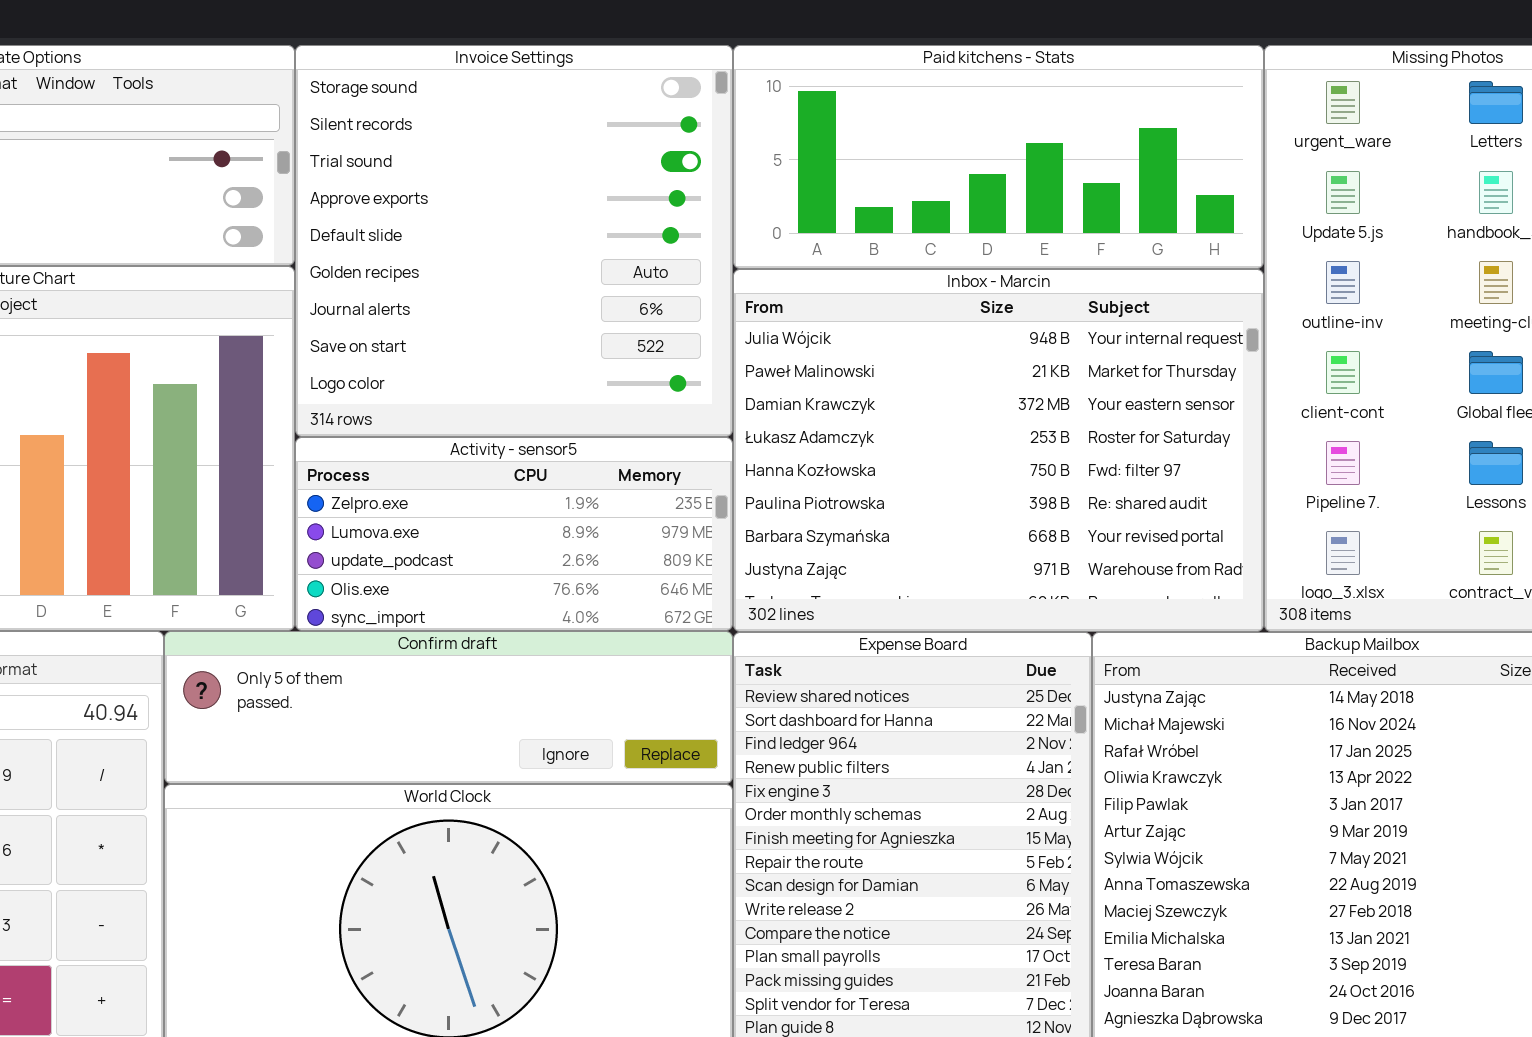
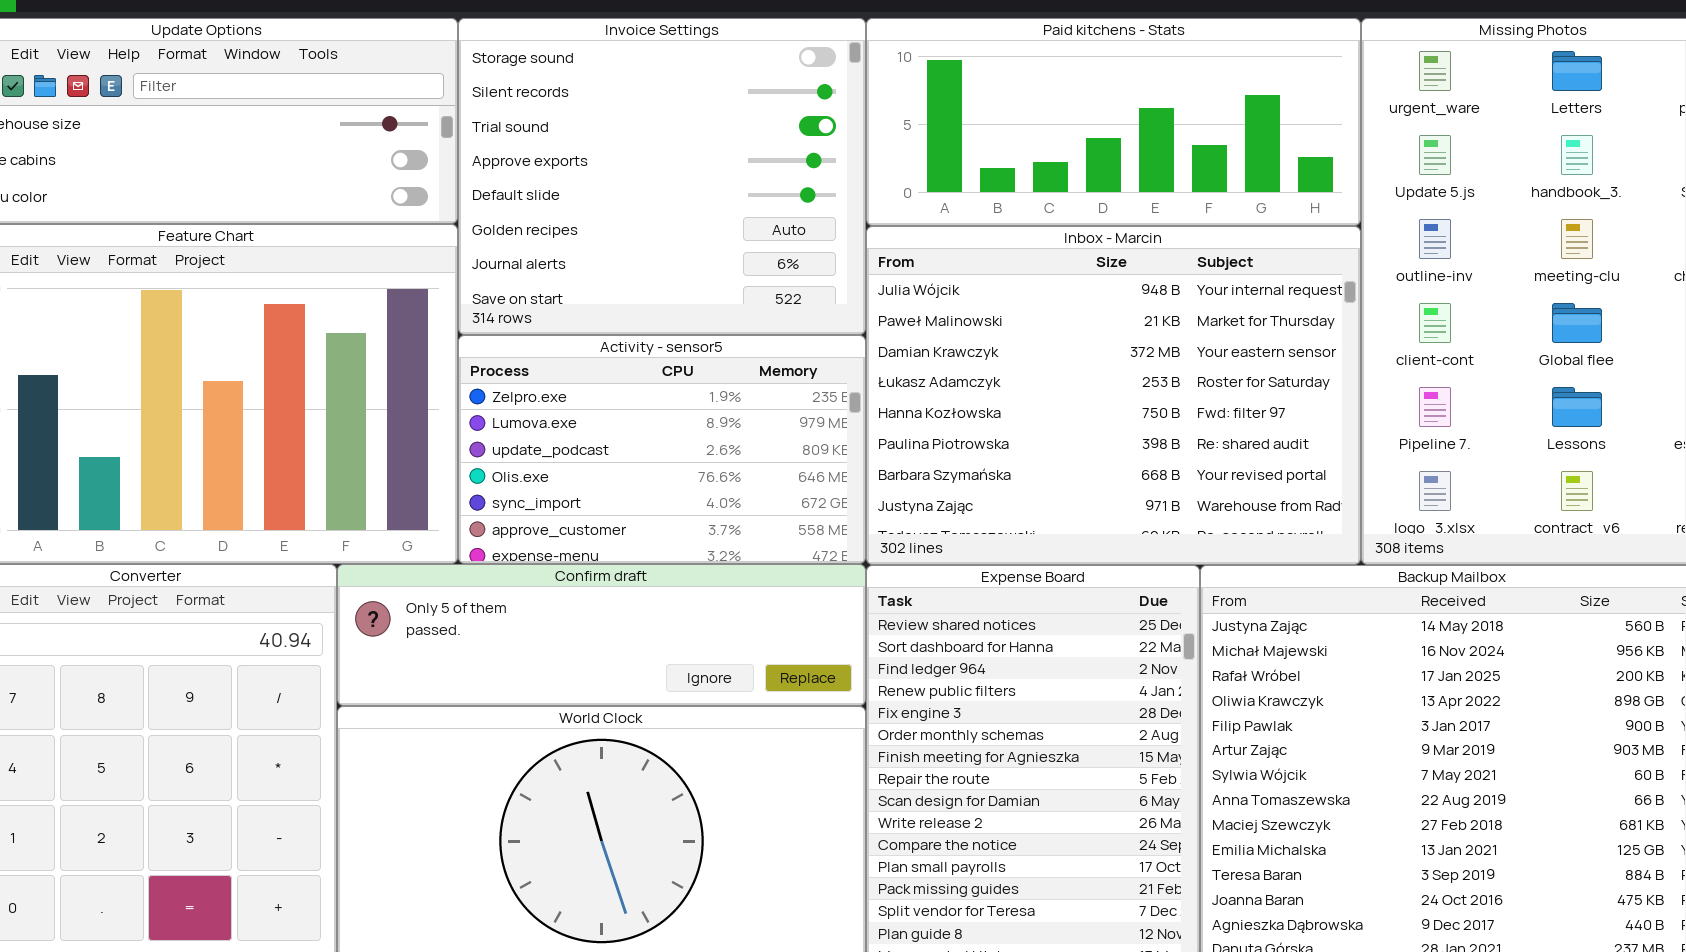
Invoice Settings: [295,45,733,437] -> [458,18,866,335], resized
Activity - sensor5: [295,437,733,631] -> [458,335,866,564], resized

